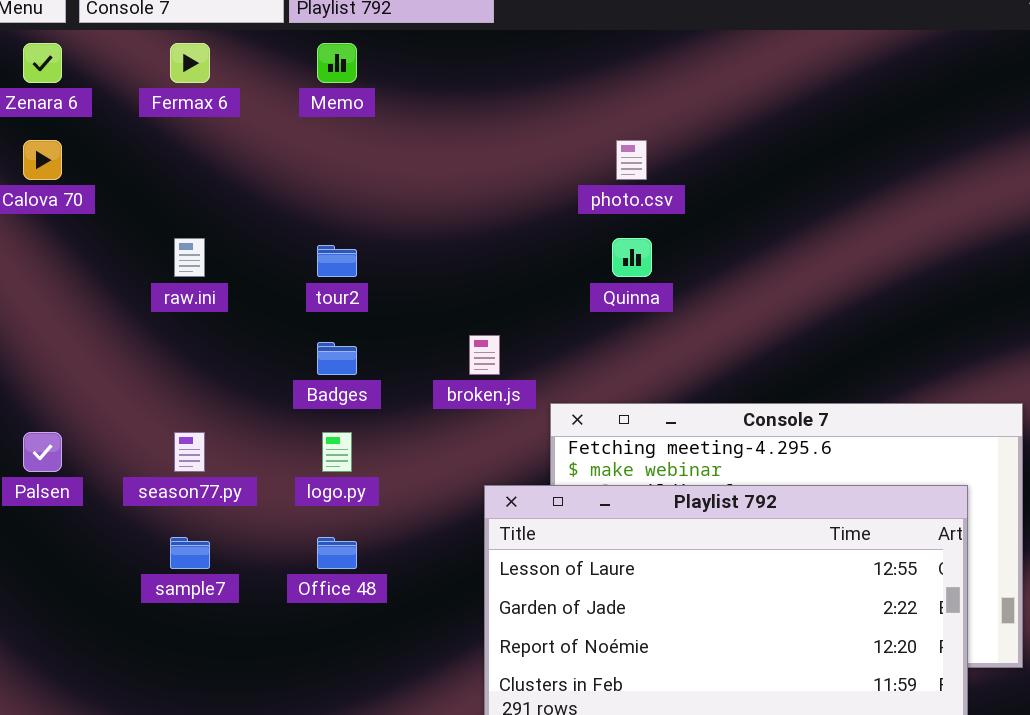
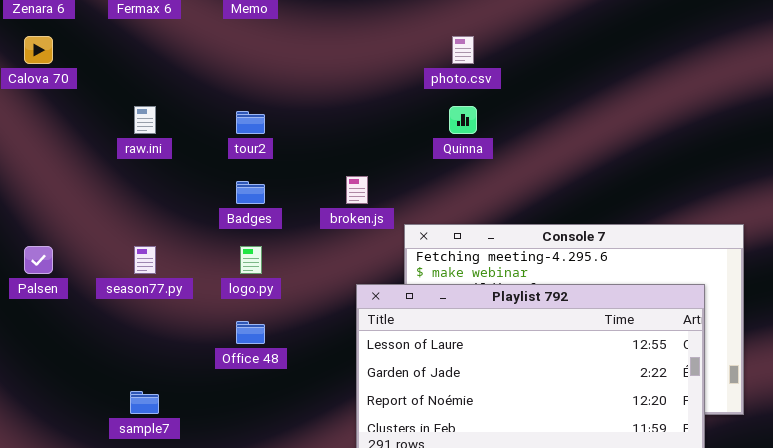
sample7: [170,537,210,569] -> [130,391,159,414], moved

